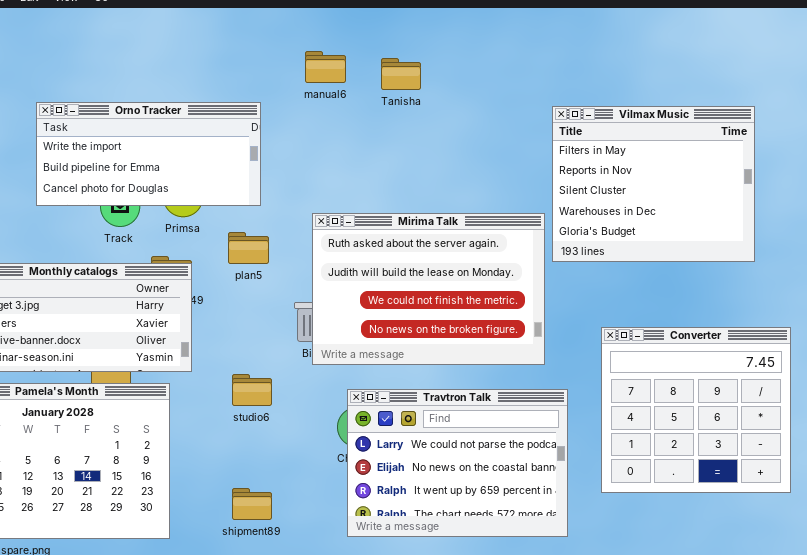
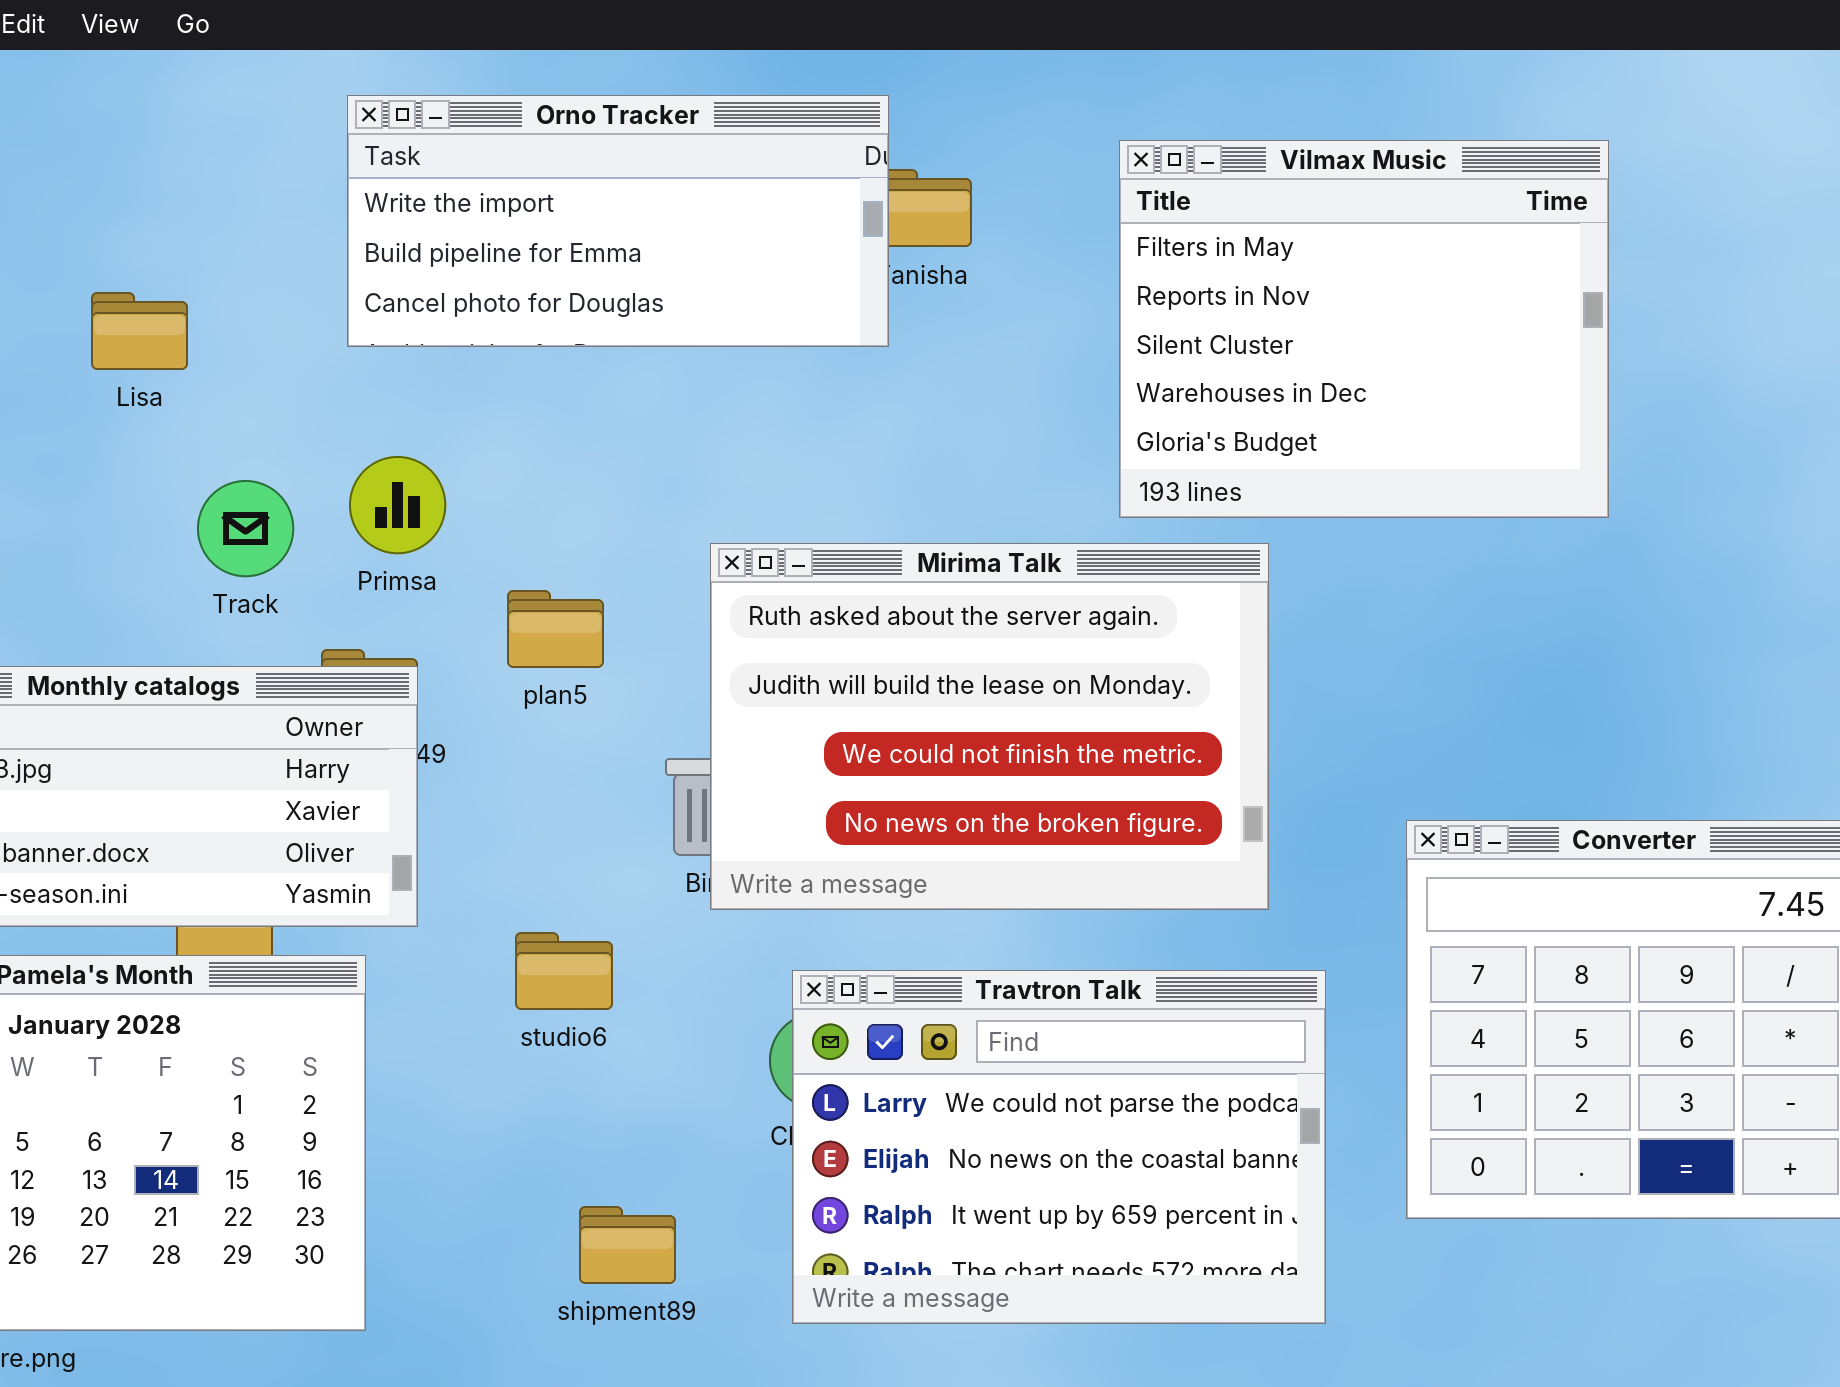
Orno Tracker: [36,102,261,206] -> [347,95,889,347], moved
Vilmax Music: [552,106,755,262] -> [1119,140,1609,518], moved
shipment89: [232,488,272,520] -> [579,1206,676,1284], moved

